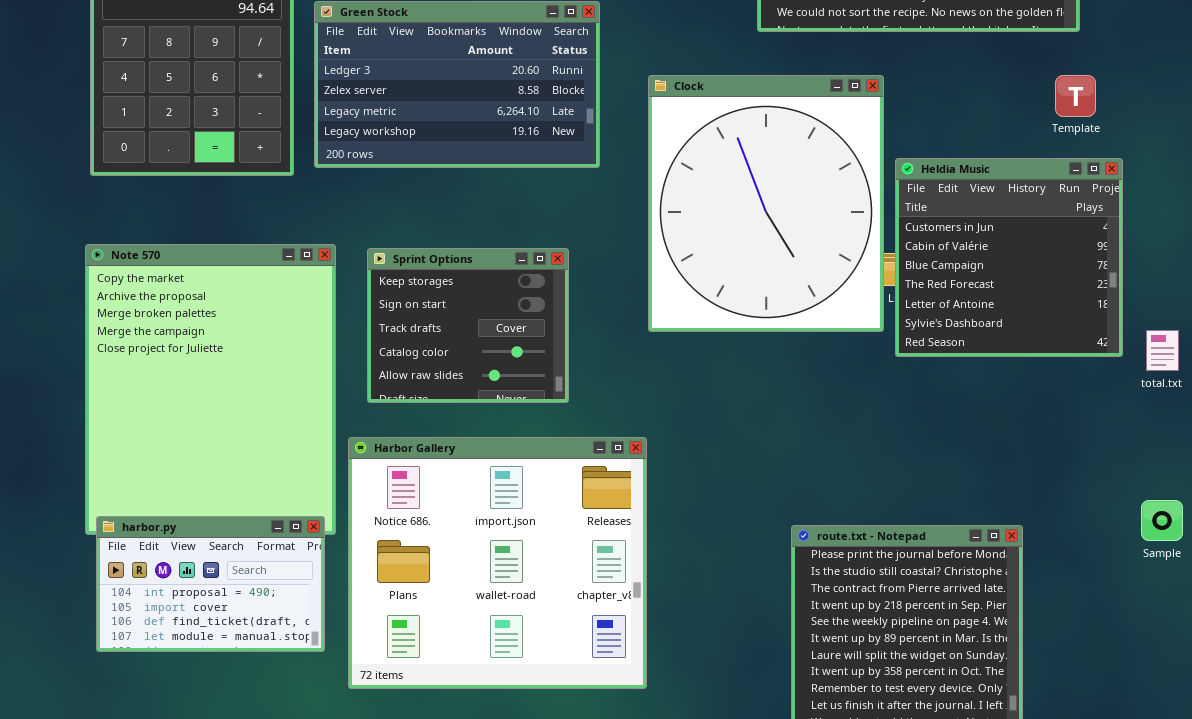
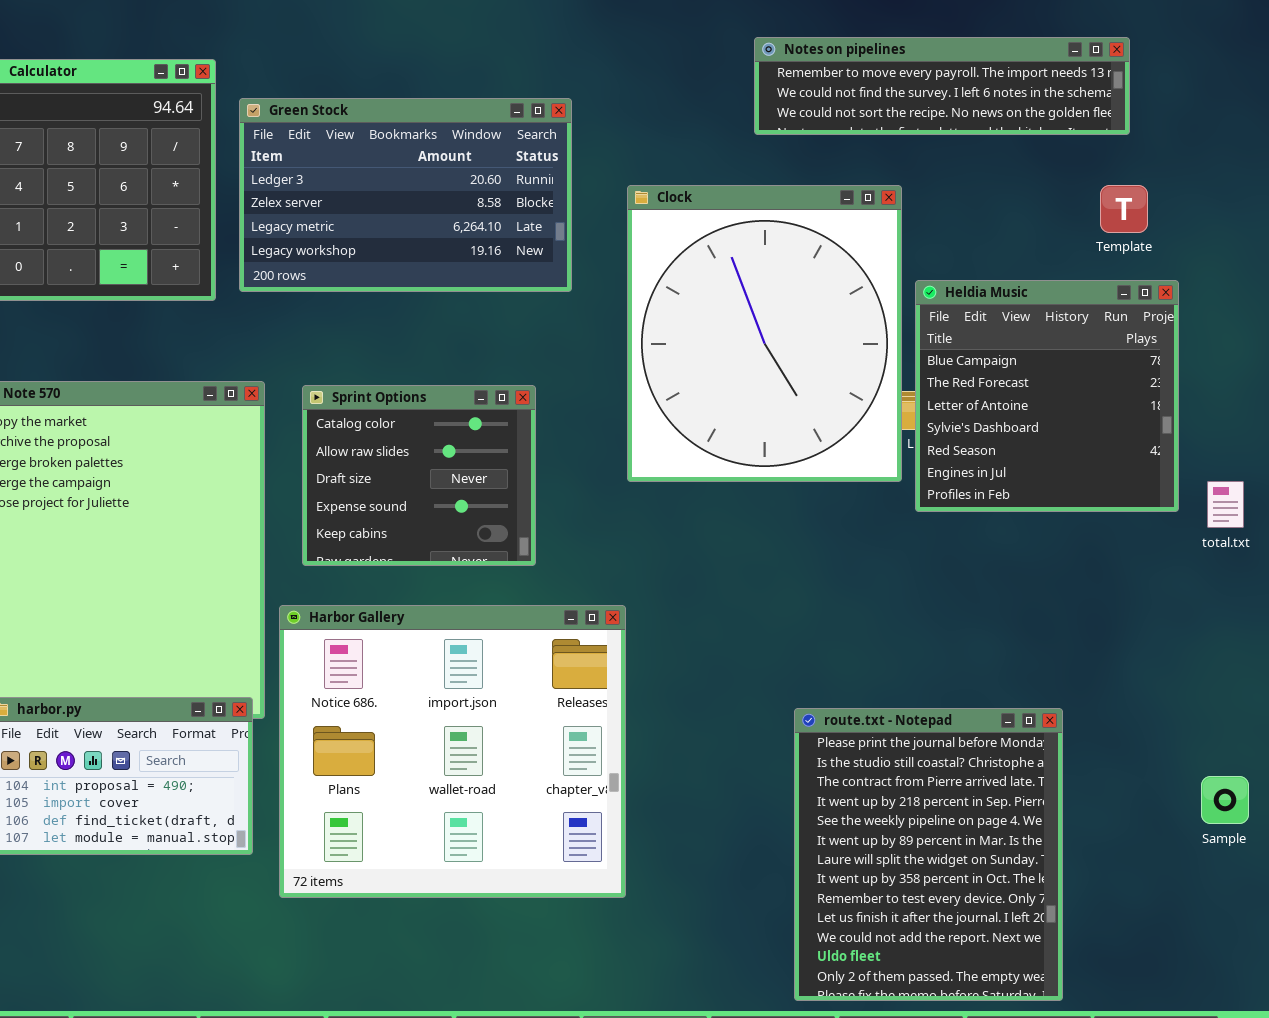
Heldia Music: [895,158,1123,357] -> [915,280,1179,512], scrolled down 2 rows
Sprint Options: [367,248,569,403] -> [302,385,536,566], scrolled down 3 rows
Sample: [1141,500,1183,541] -> [1201,776,1249,824], moved

